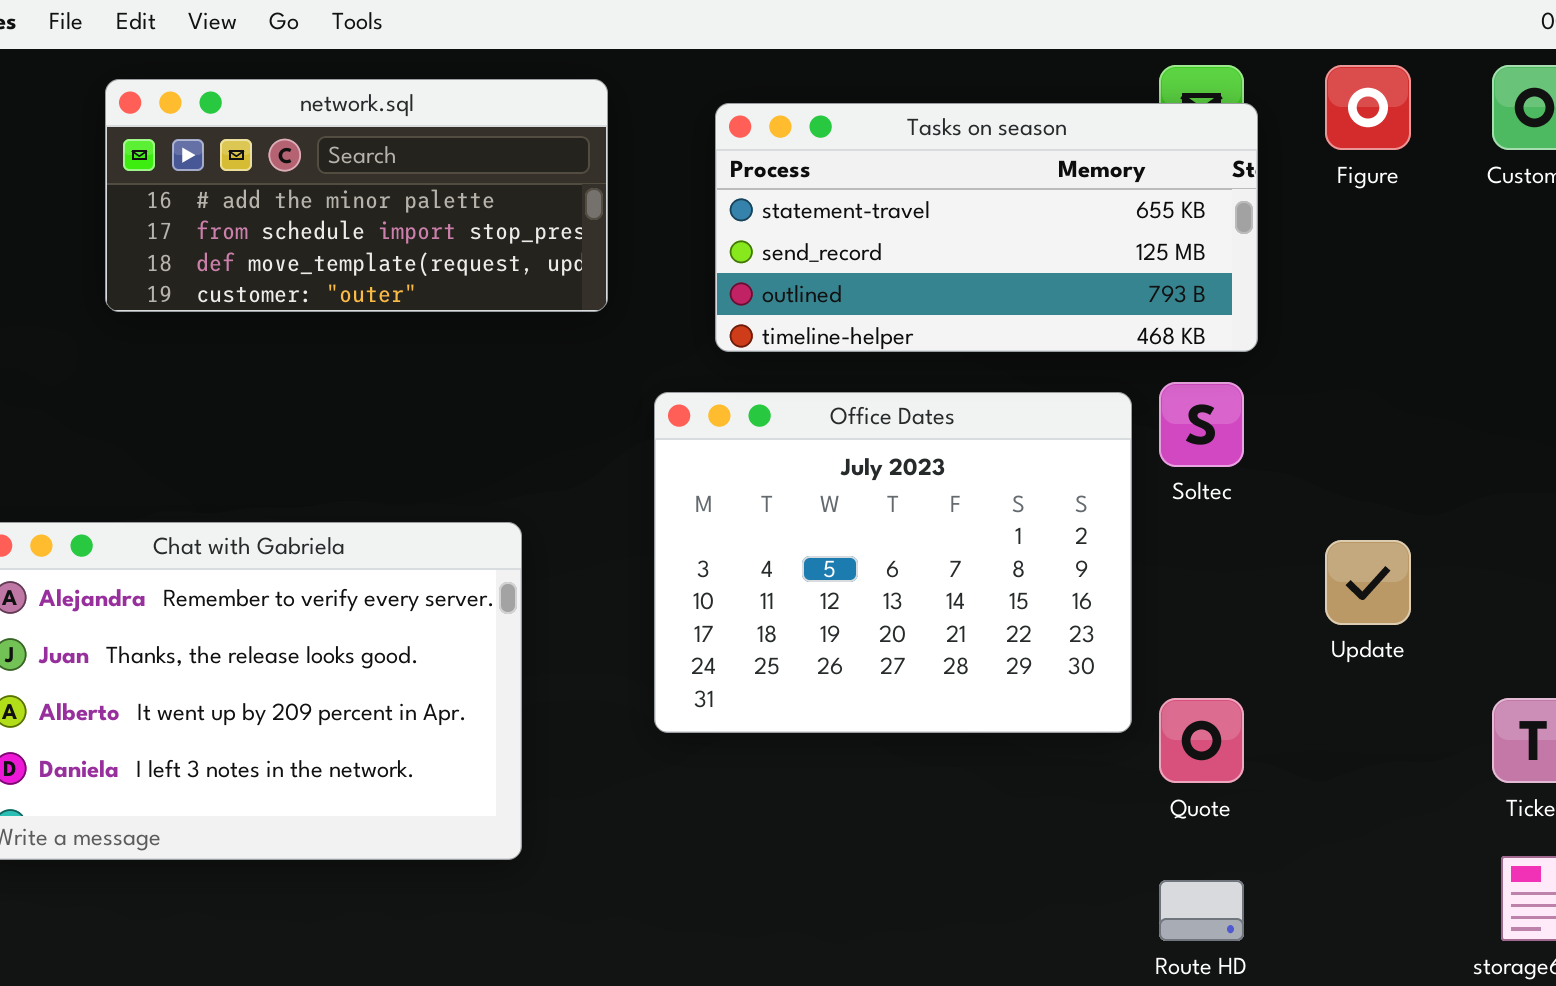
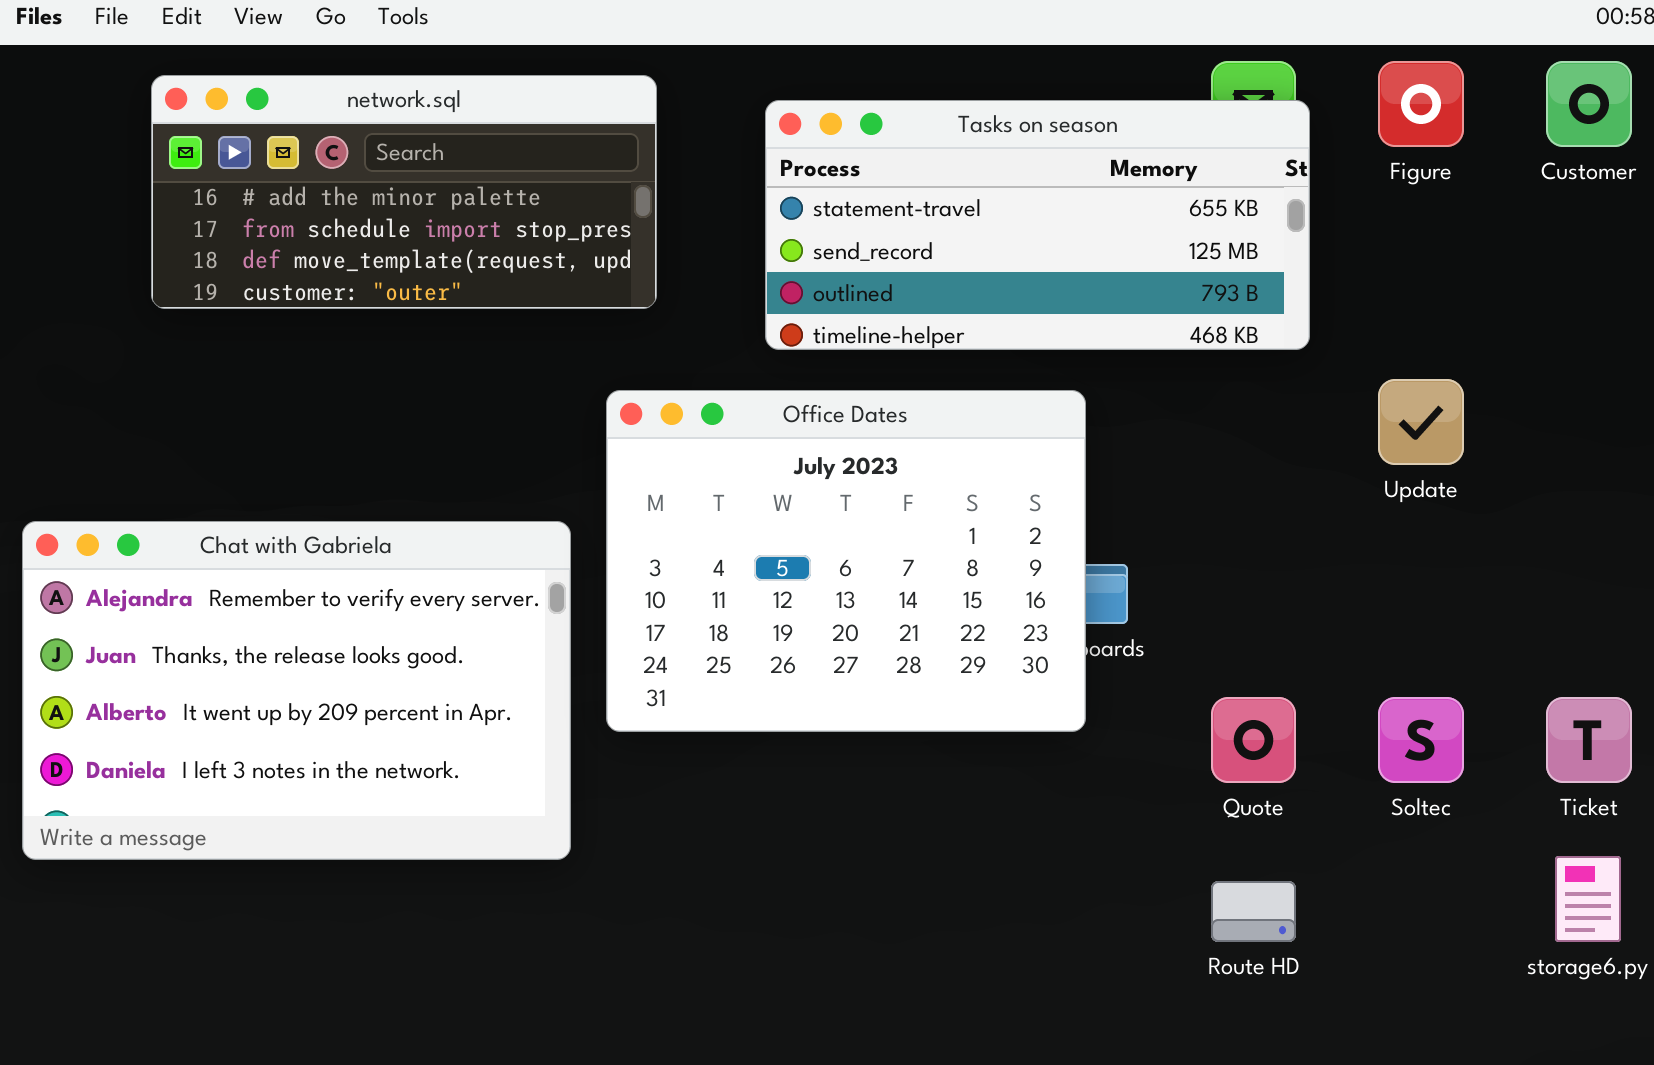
Soltec: [1159,382,1244,467] -> [1378,697,1464,783], moved
Office Dates: [654,392,1132,733] -> [606,390,1086,732], moved
Update: [1325,540,1411,625] -> [1378,379,1464,465], moved

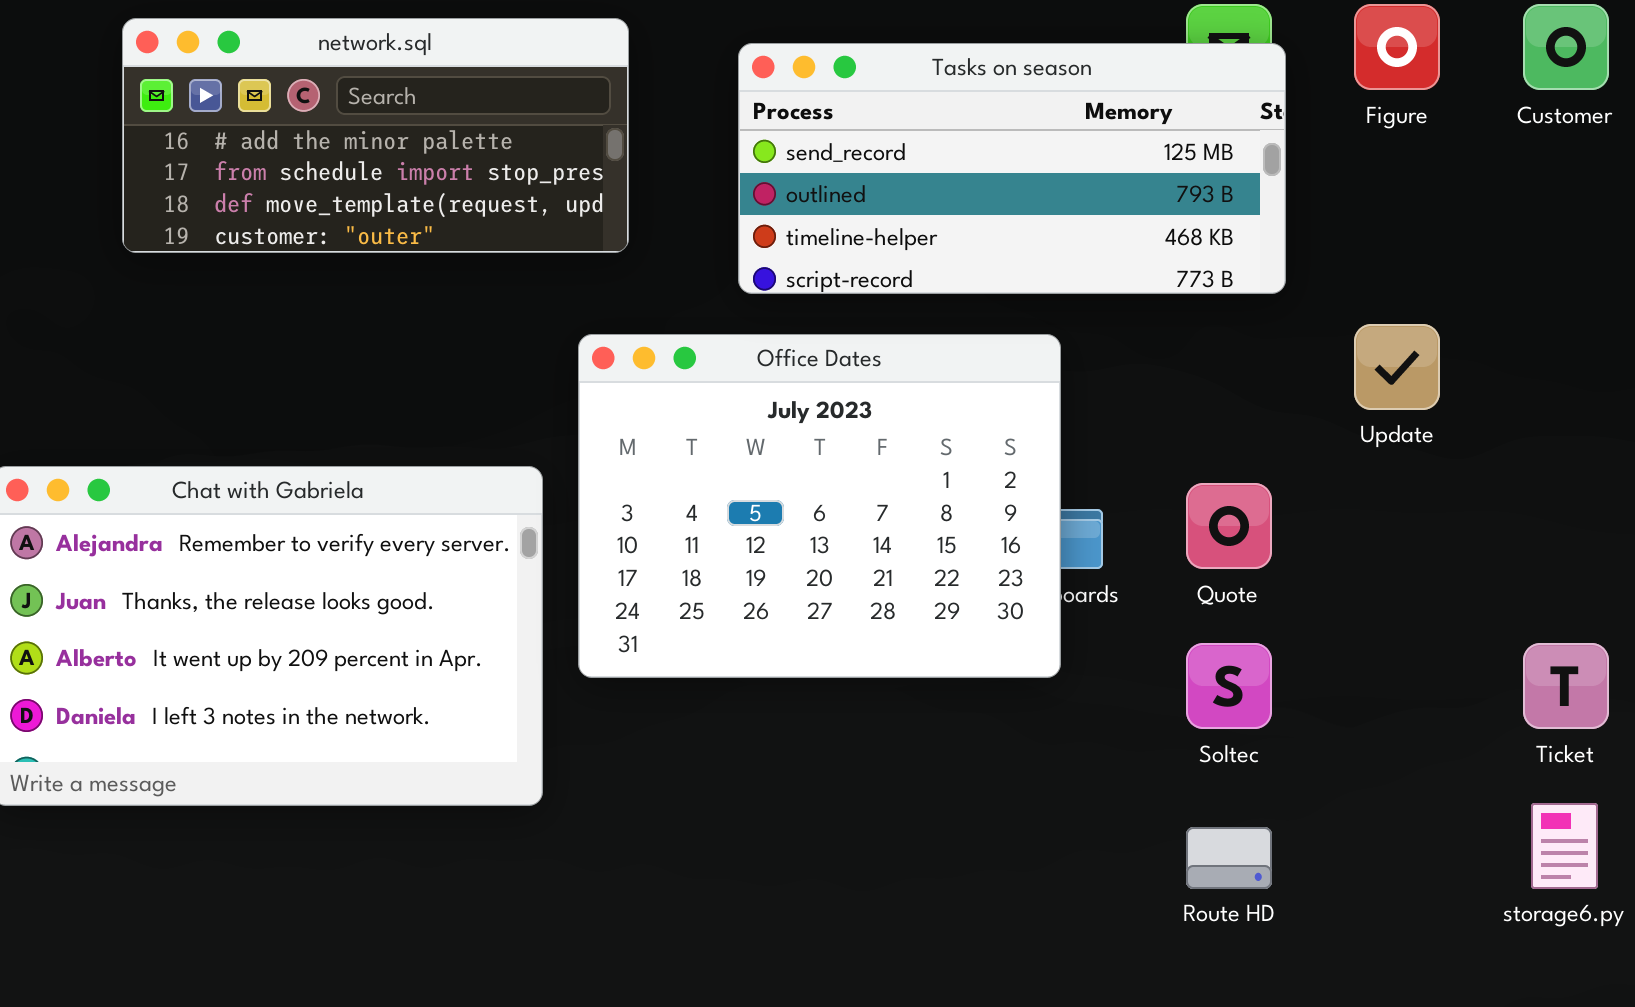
Tasks on season: [765,100,1310,350] -> [738,43,1286,294], scrolled down 1 row
Quote: [1211,697,1296,783] -> [1186,483,1272,569], moved
Soltec: [1378,697,1464,783] -> [1186,643,1272,729], moved

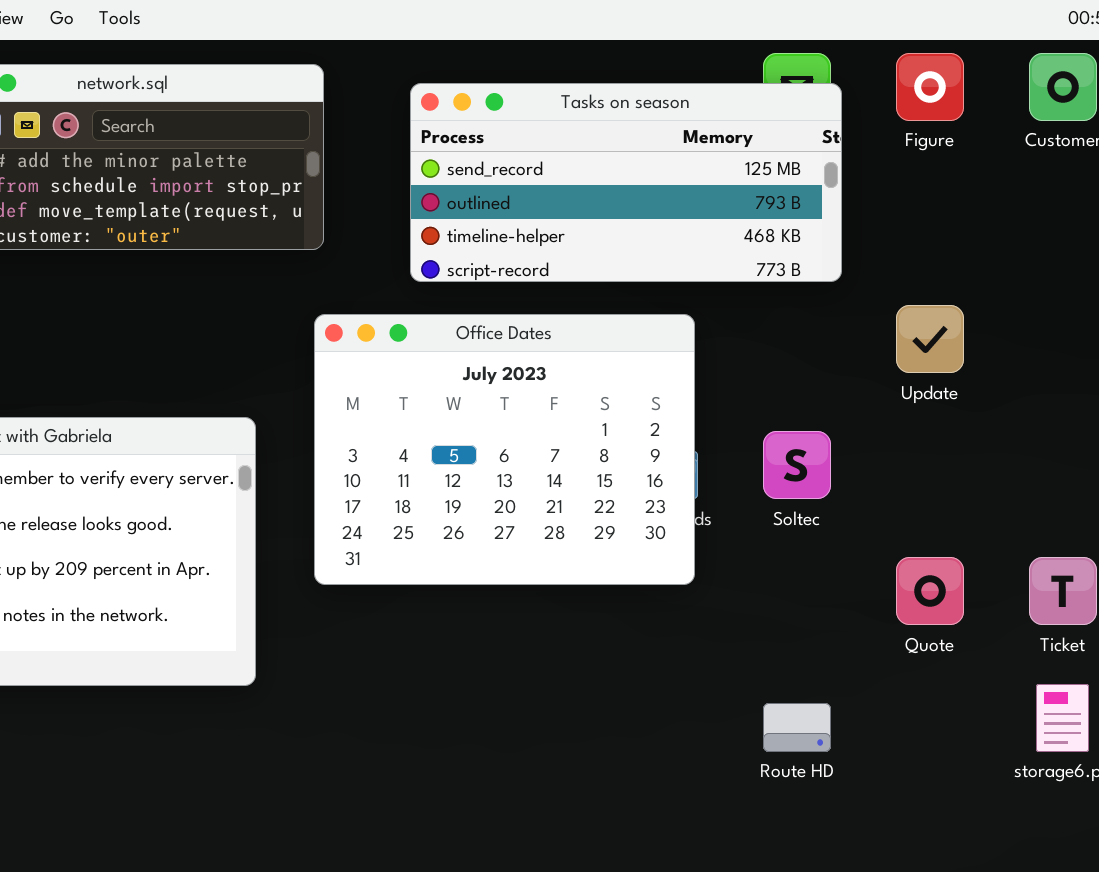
Office Dates: [578,334,1061,678] -> [314,314,695,585], moved
Quote: [1186,483,1272,569] -> [896,557,964,625], moved
Soltec: [1186,643,1272,729] -> [763,431,831,499], moved

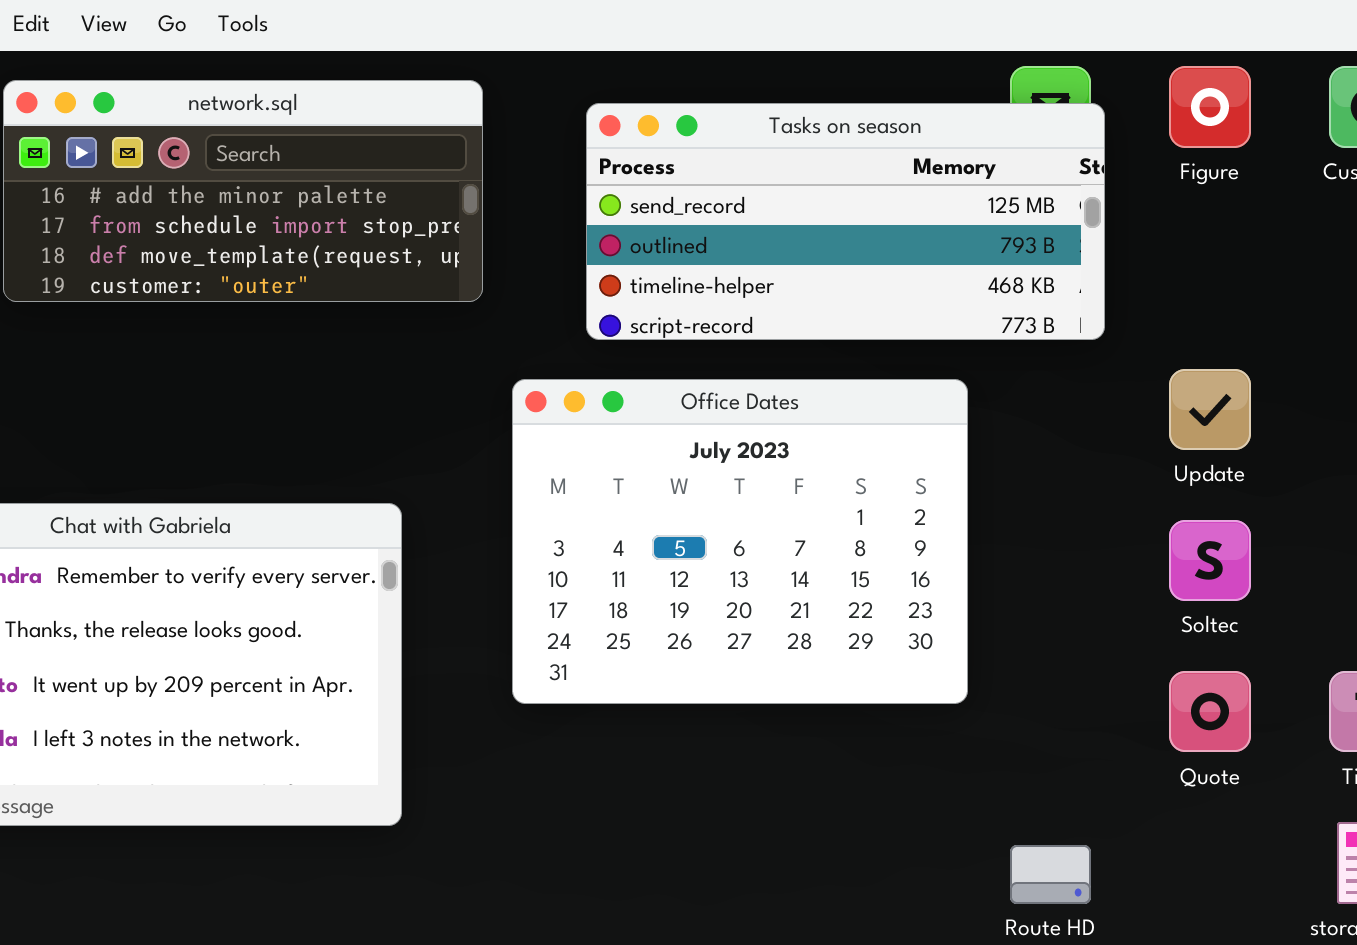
Office Dates: [314,314,695,585] -> [512,379,968,704], moved
Soltec: [763,431,831,499] -> [1169,520,1251,601], moved

